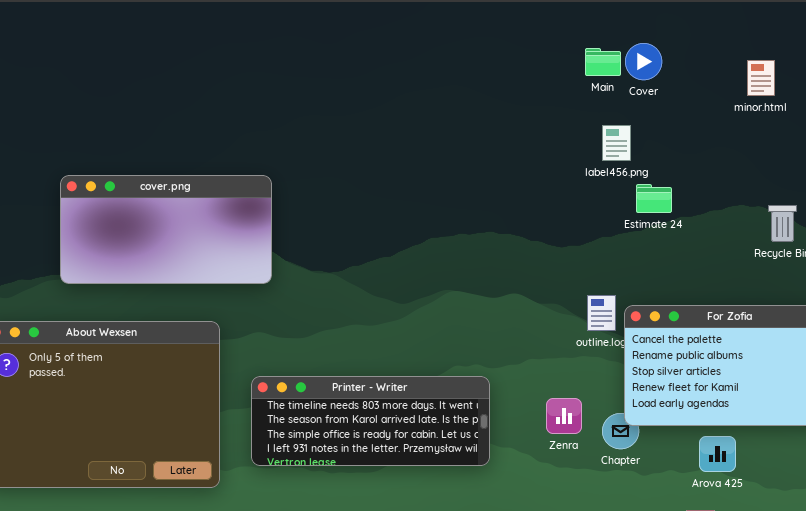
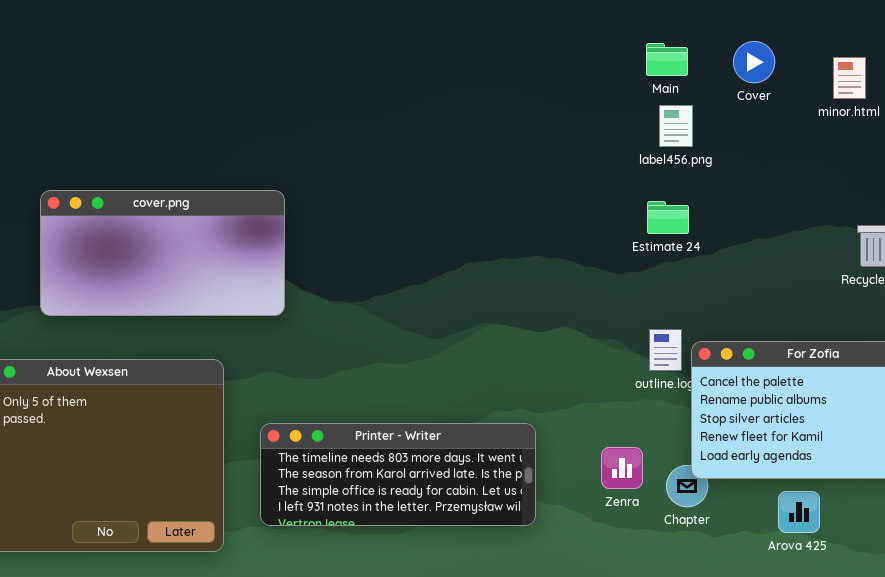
Cover: [625,43,662,80] -> [733,41,775,83], moved
label456.png: [602,125,631,161] -> [659,105,693,147], moved
Estimate 24: [636,184,672,213] -> [647,201,689,234], moved

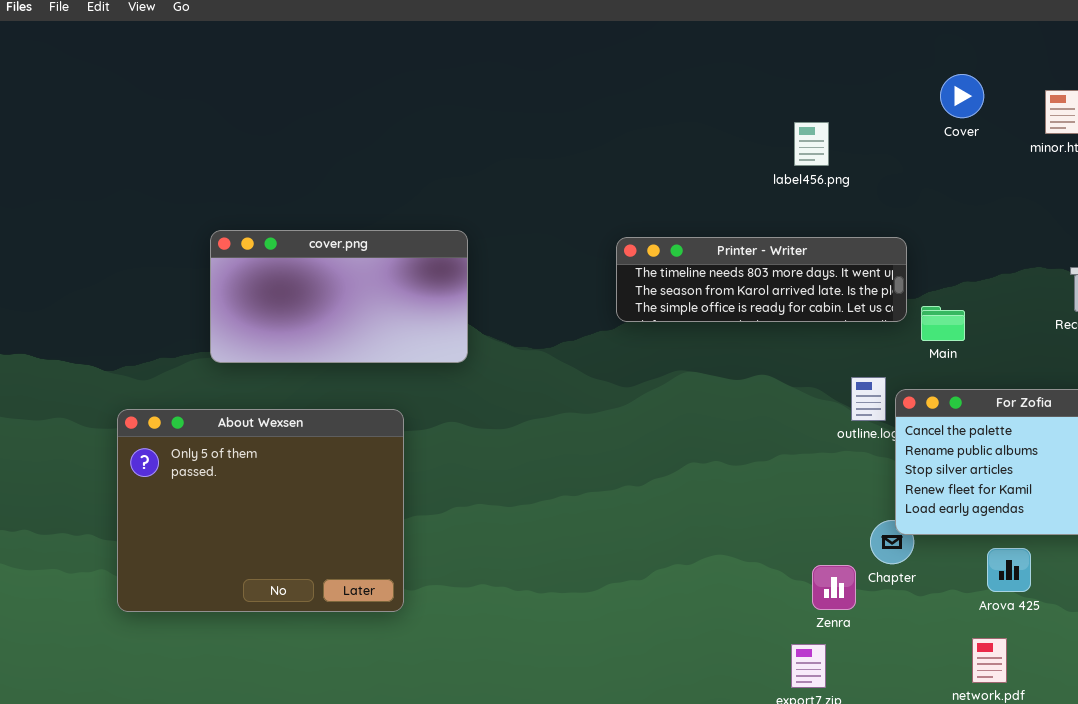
Main: [646,43,688,76] -> [921,306,965,341], moved
label456.png: [659,105,693,147] -> [794,122,829,166], moved
Printer - Writer: [260,423,536,526] -> [616,237,907,322], moved, resized
Zenra: [601,447,643,489] -> [812,565,856,610], moved

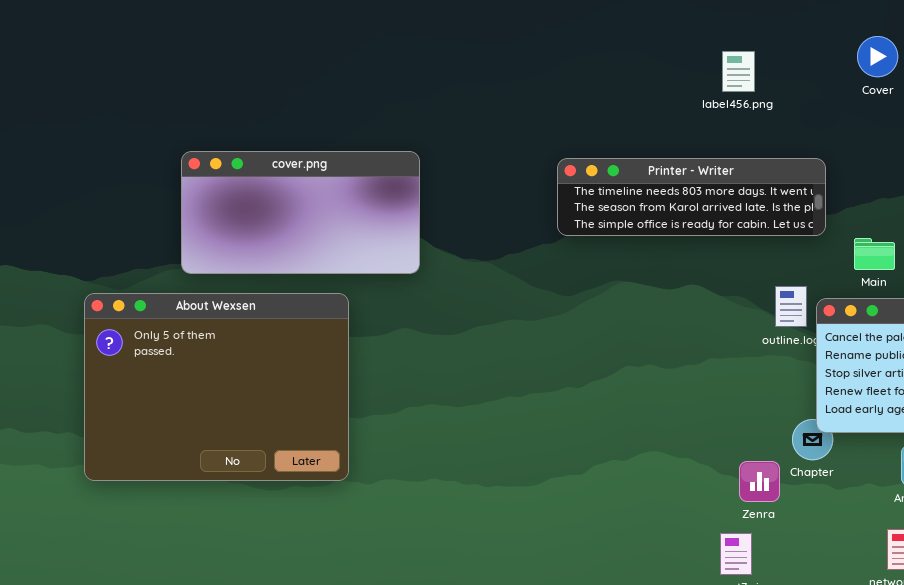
Cover: [940,74,984,118] -> [857,36,898,77], moved
Main: [921,306,965,341] -> [854,238,895,270], moved
About Wexsen: [117,409,404,612] -> [84,293,349,481], moved

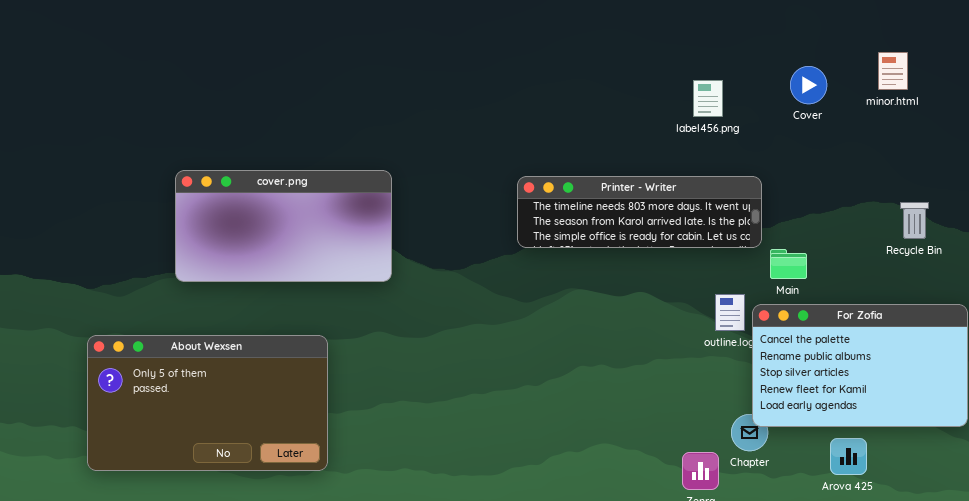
label456.png: [722,51,755,92] -> [693,80,723,117], moved
Main: [854,238,895,270] -> [770,249,807,279], moved
About Wexsen: [84,293,349,481] -> [87,335,328,471], resized

